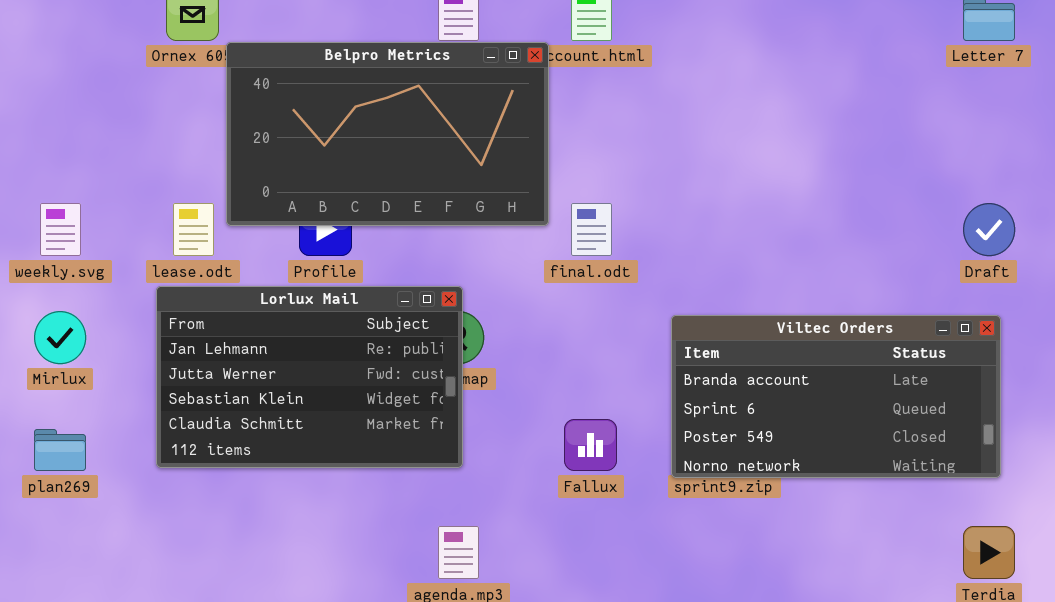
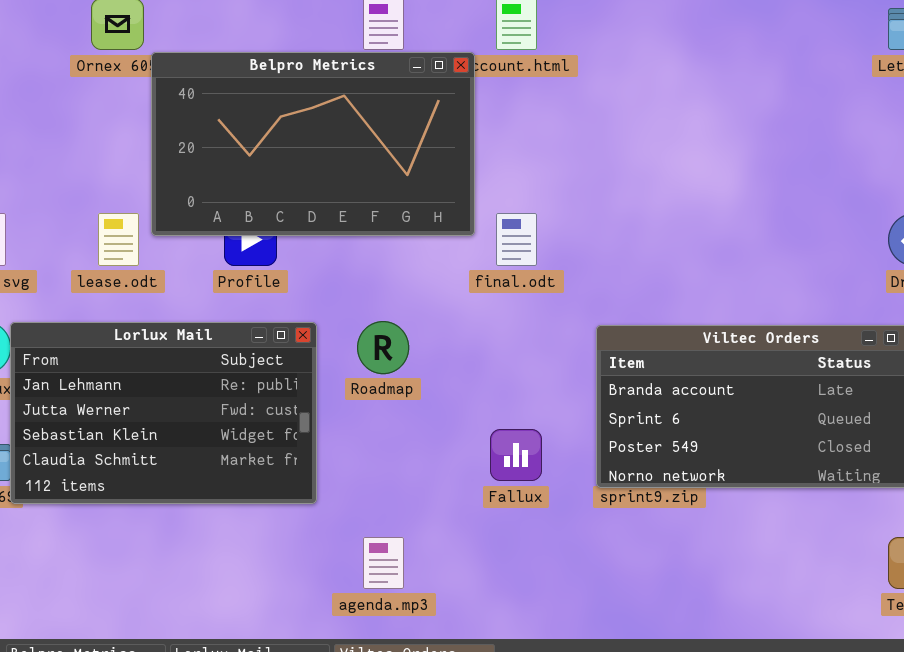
Lorlux Mail: [156,286,463,468] -> [10,322,317,504], moved

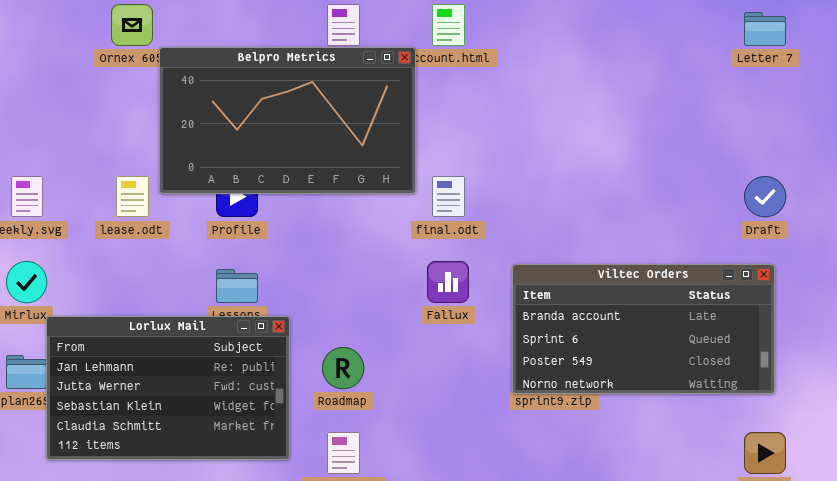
Roadmap: [357,321,409,374] -> [322,347,364,389], moved
Lorlux Mail: [10,322,317,504] -> [46,316,290,460], moved
Fallux: [490,429,542,481] -> [427,261,469,303], moved

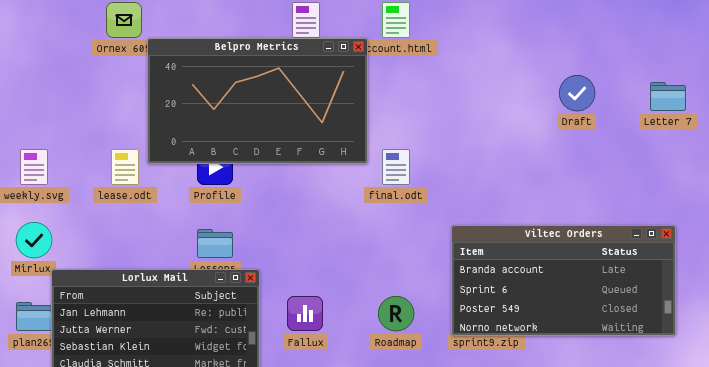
Letter 7: [744,12,786,46] -> [650,82,686,111], moved
Draft: [744,176,786,217] -> [559,75,595,111], moved
Fallux: [427,261,469,303] -> [287,296,323,331], moved
Roadmap: [322,347,364,389] -> [378,296,414,331], moved

